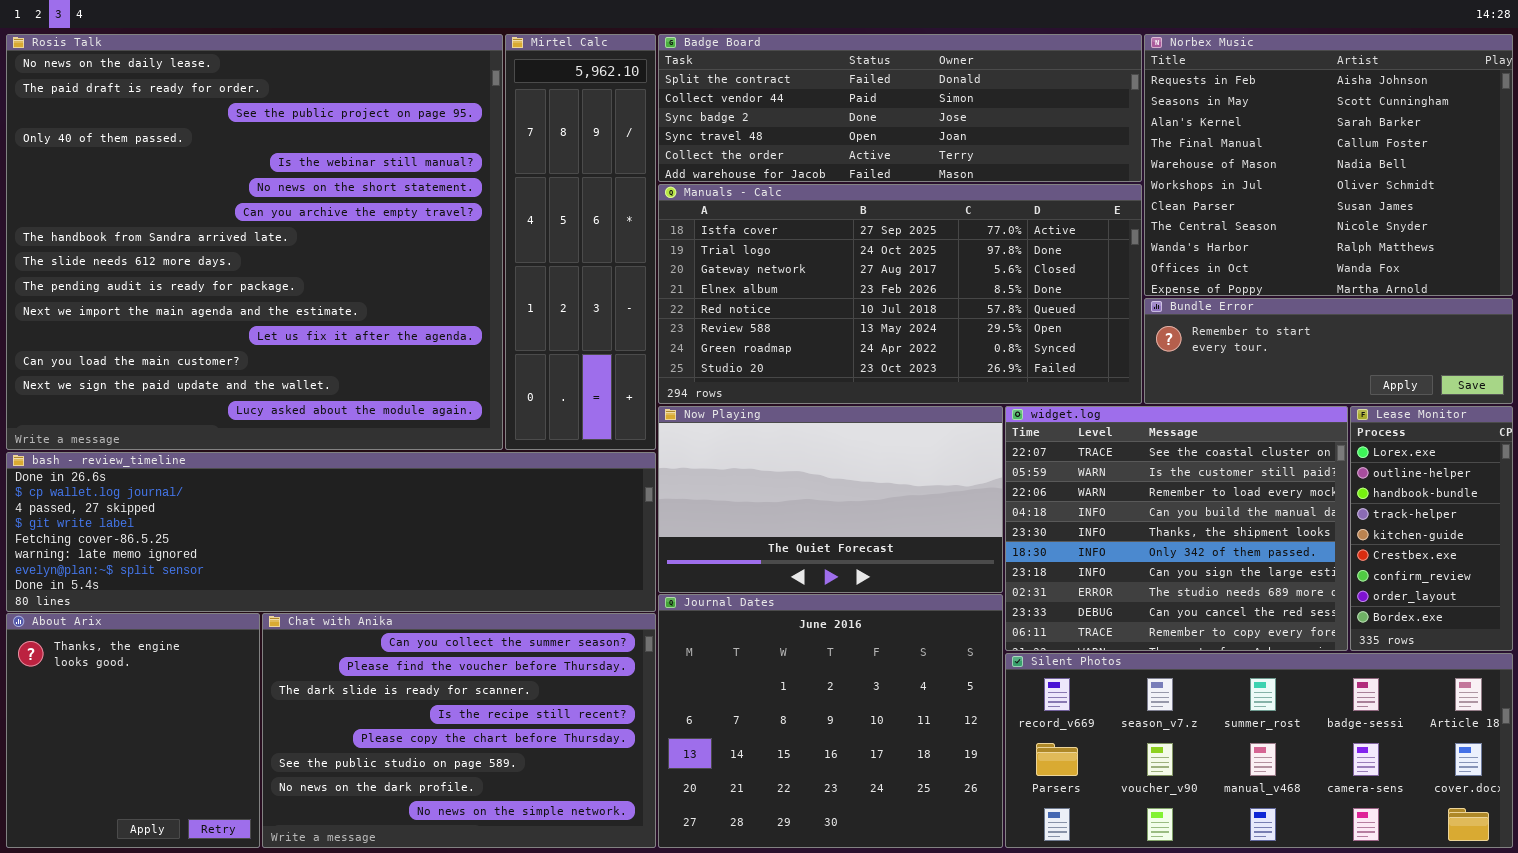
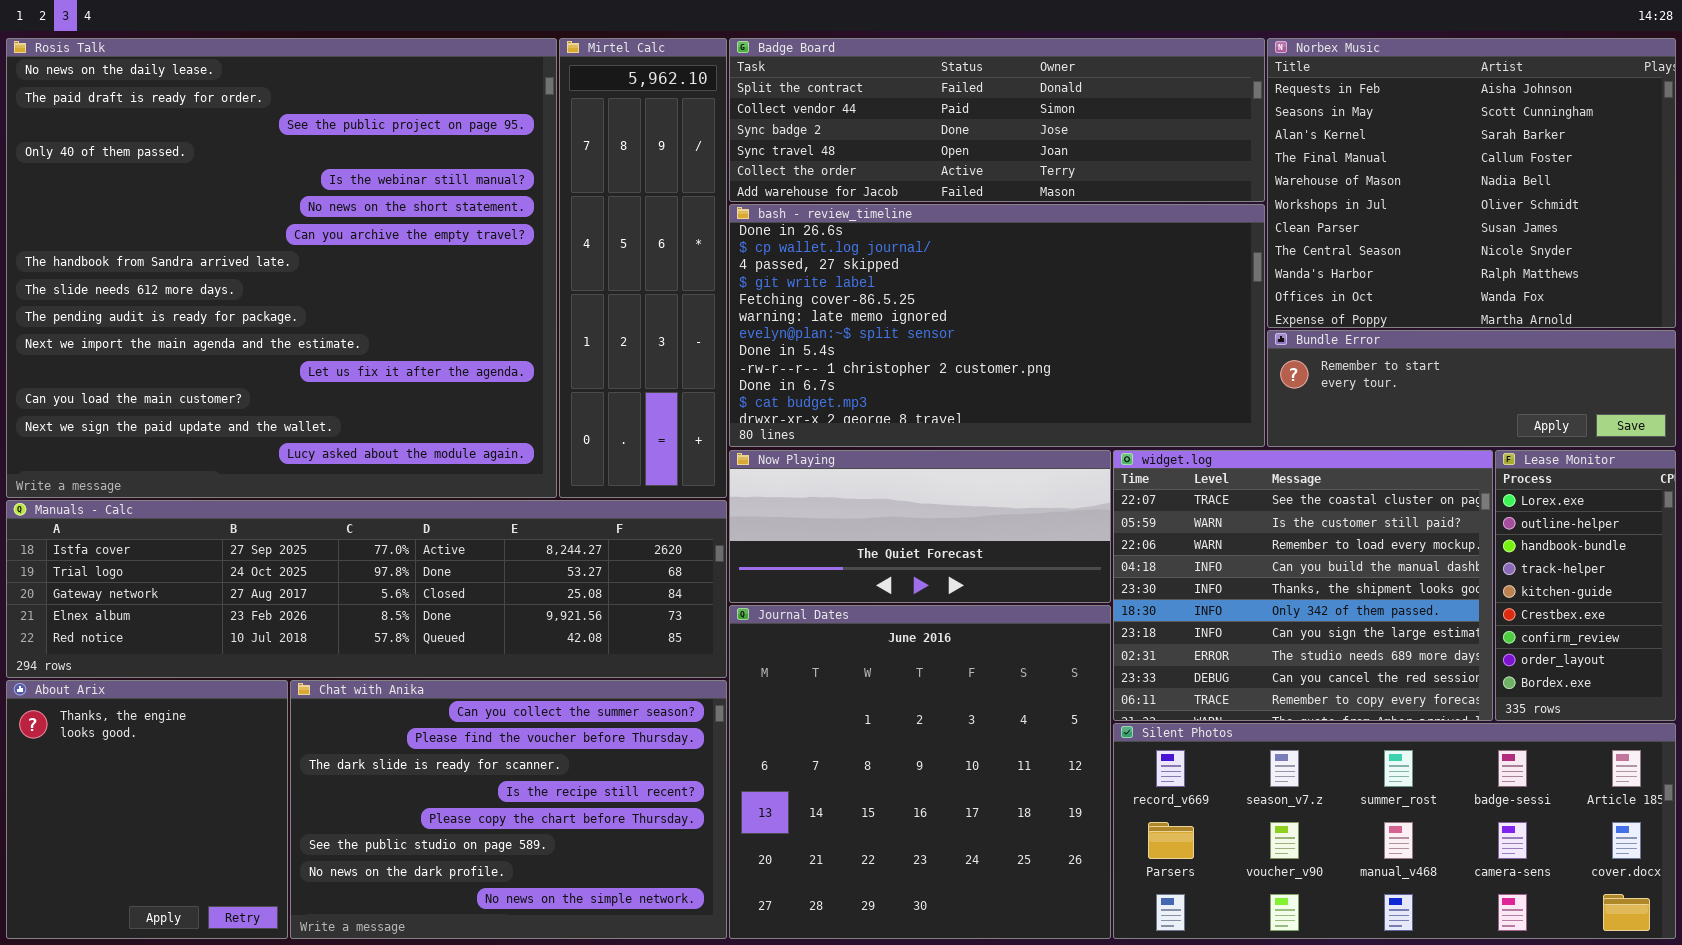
Manuals - Calc: [658,184,1142,404] -> [6,500,727,678], moved, resized
Now Playing: [658,406,1003,593] -> [729,450,1111,603], resized
bash - review_timeline: [6,452,656,612] -> [729,204,1265,447], moved, resized
Journal Dates: [658,594,1003,848] -> [729,605,1111,939], resized

